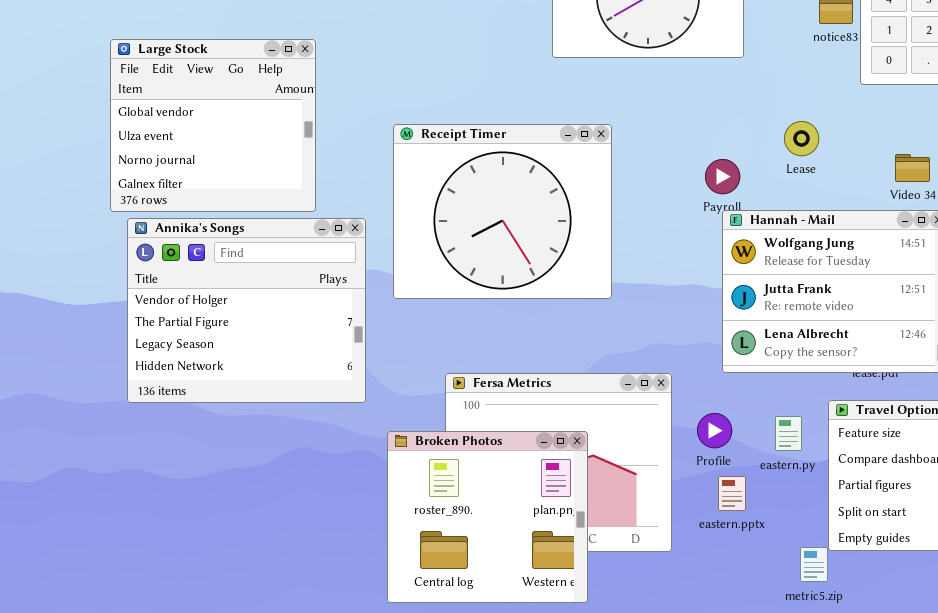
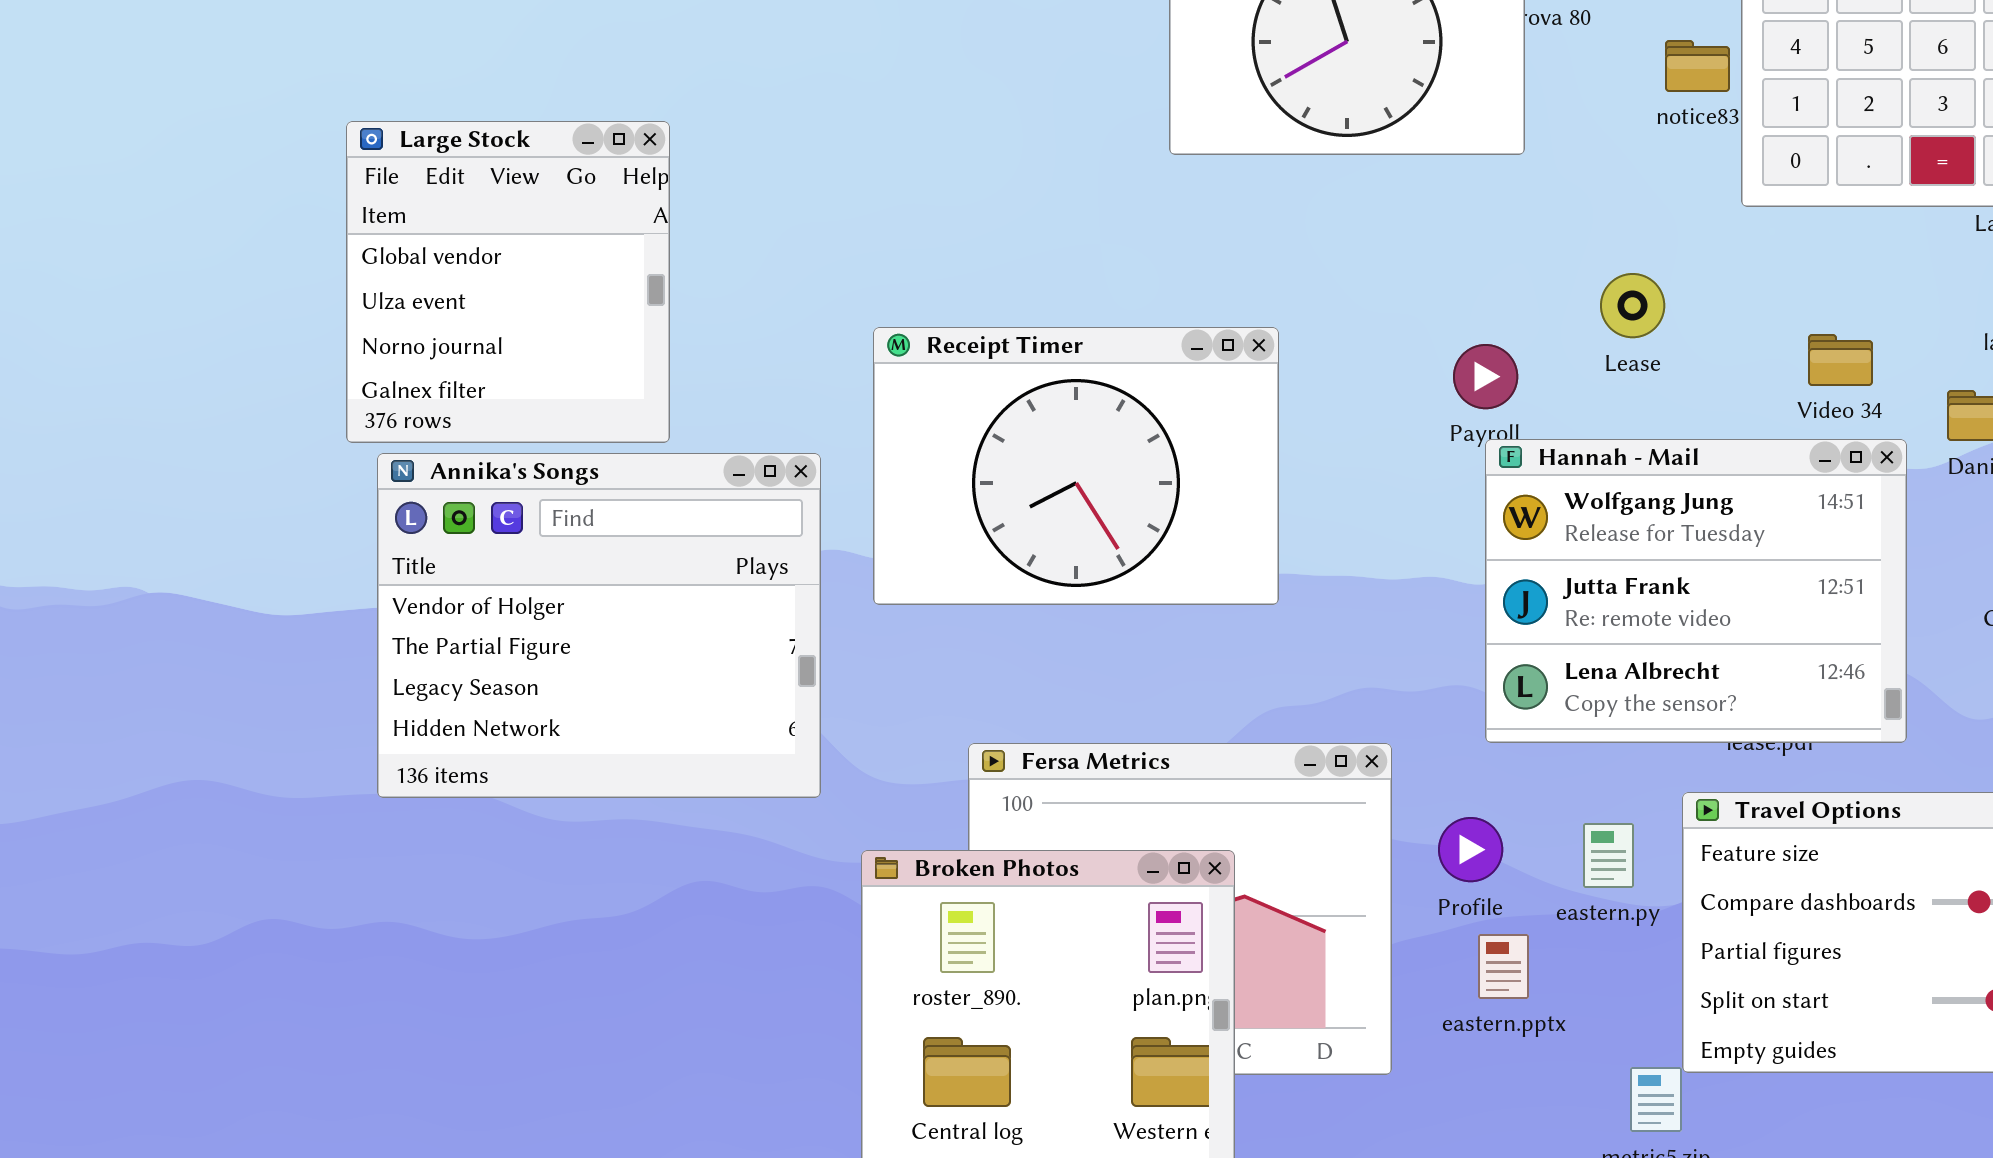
Large Stock: [110,39,316,212] -> [346,121,670,443], resized
Receipt Timer: [393,124,612,299] -> [873,327,1279,605], resized

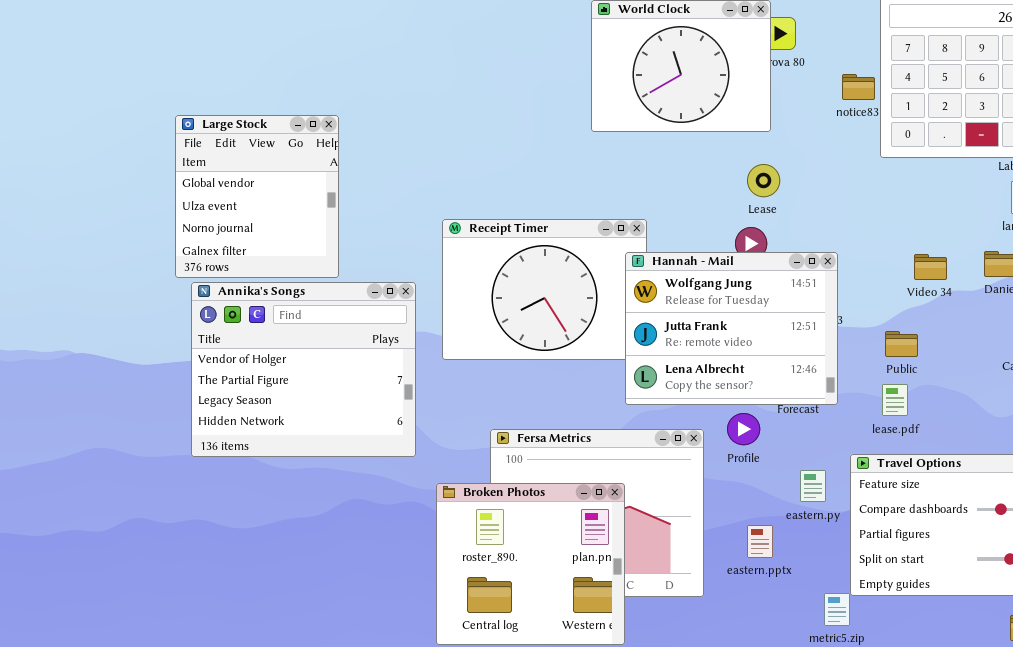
Lease: [1600,273,1665,338] -> [747,164,780,197], moved
Video 34: [1808,334,1873,386] -> [914,254,947,280], moved
Hannah - Mail: [1485,439,1907,743] -> [625,252,838,405], moved
Profile: [1438,817,1503,882] -> [727,413,760,445], moved

